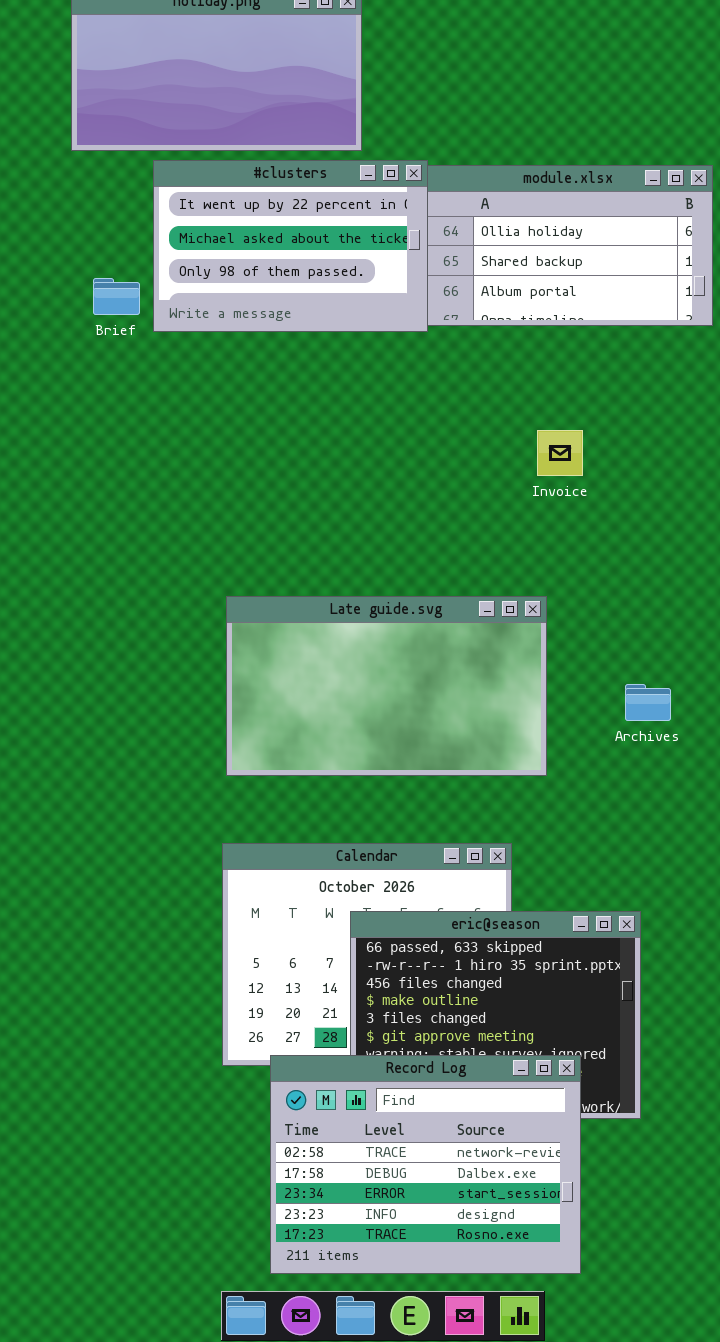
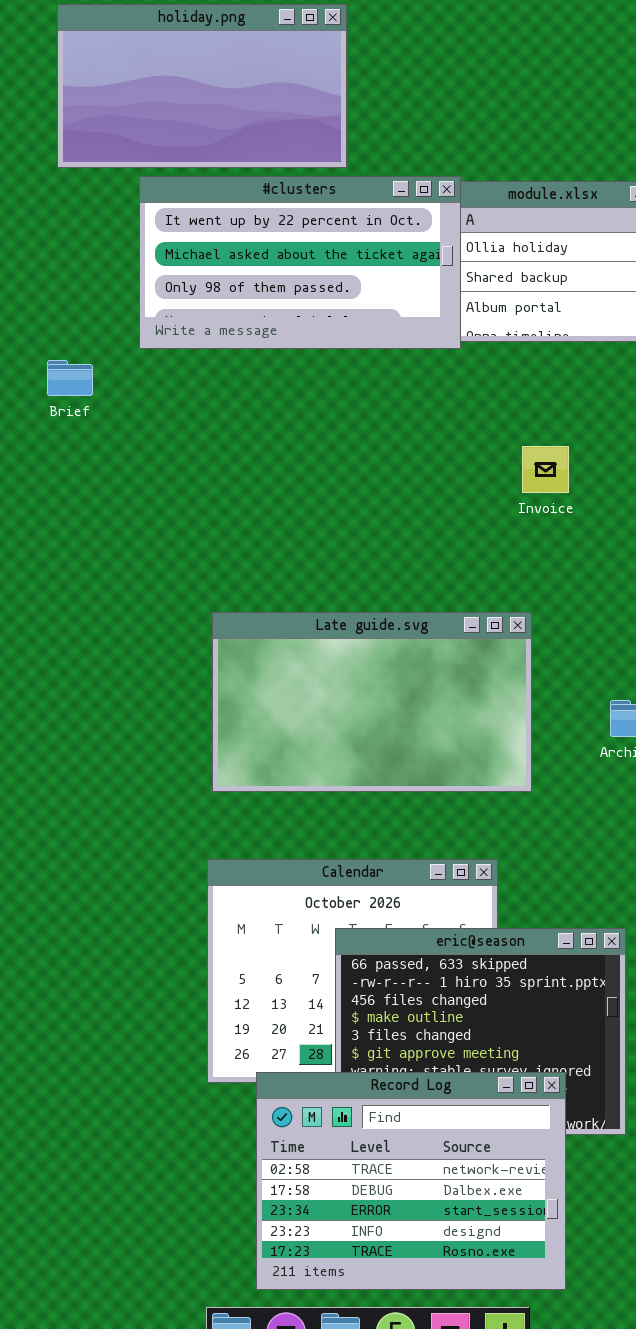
#clusters: [153,160,428,332] -> [139,176,461,349], resized
Brief: [93,278,140,315] -> [47,360,93,396], moved

